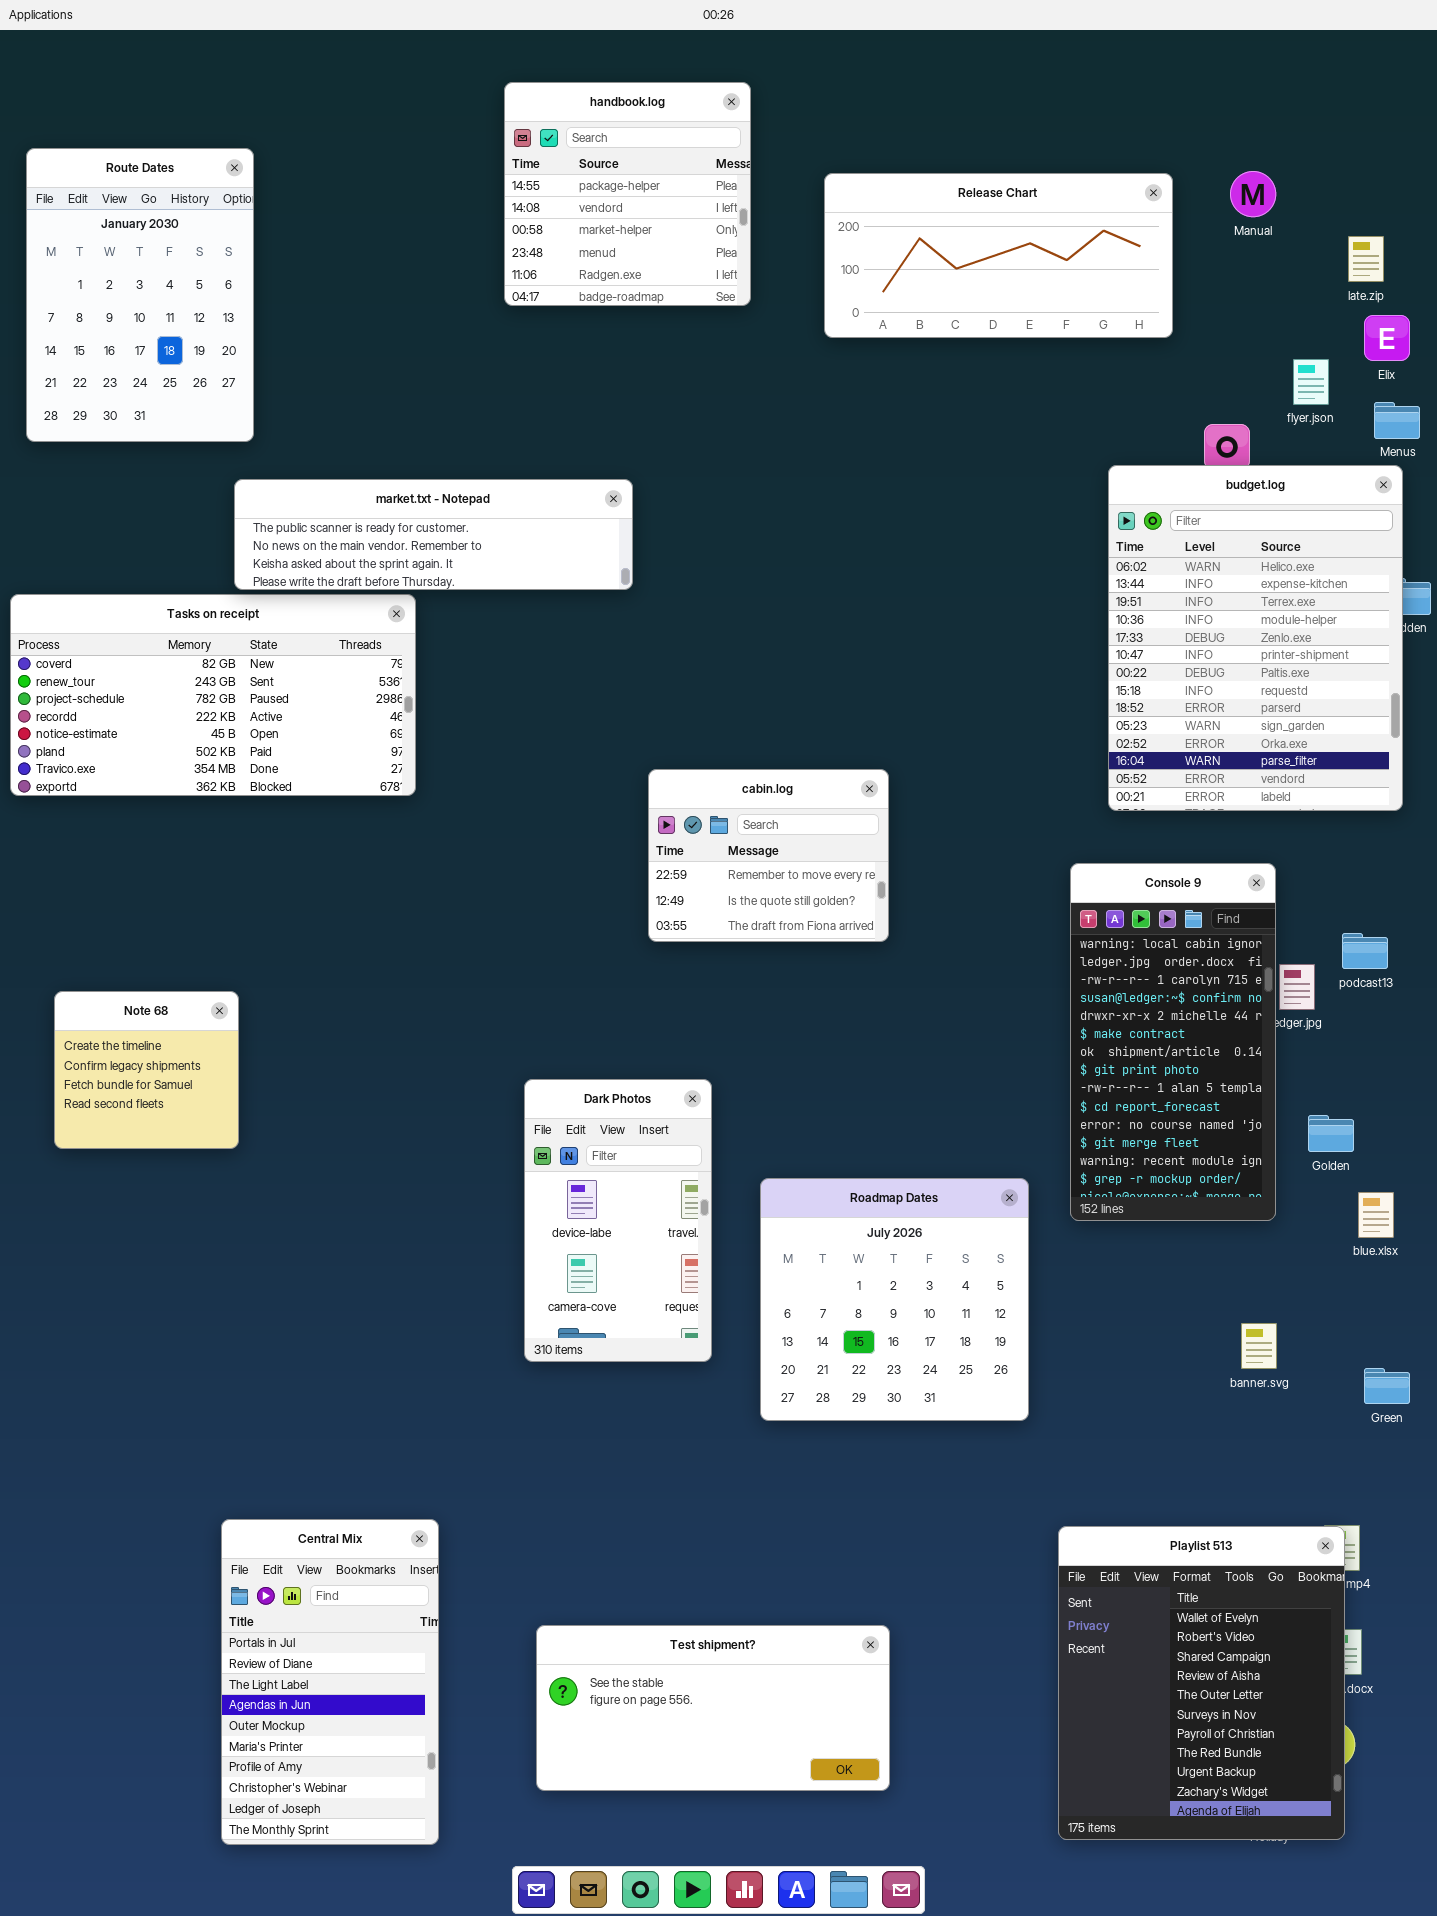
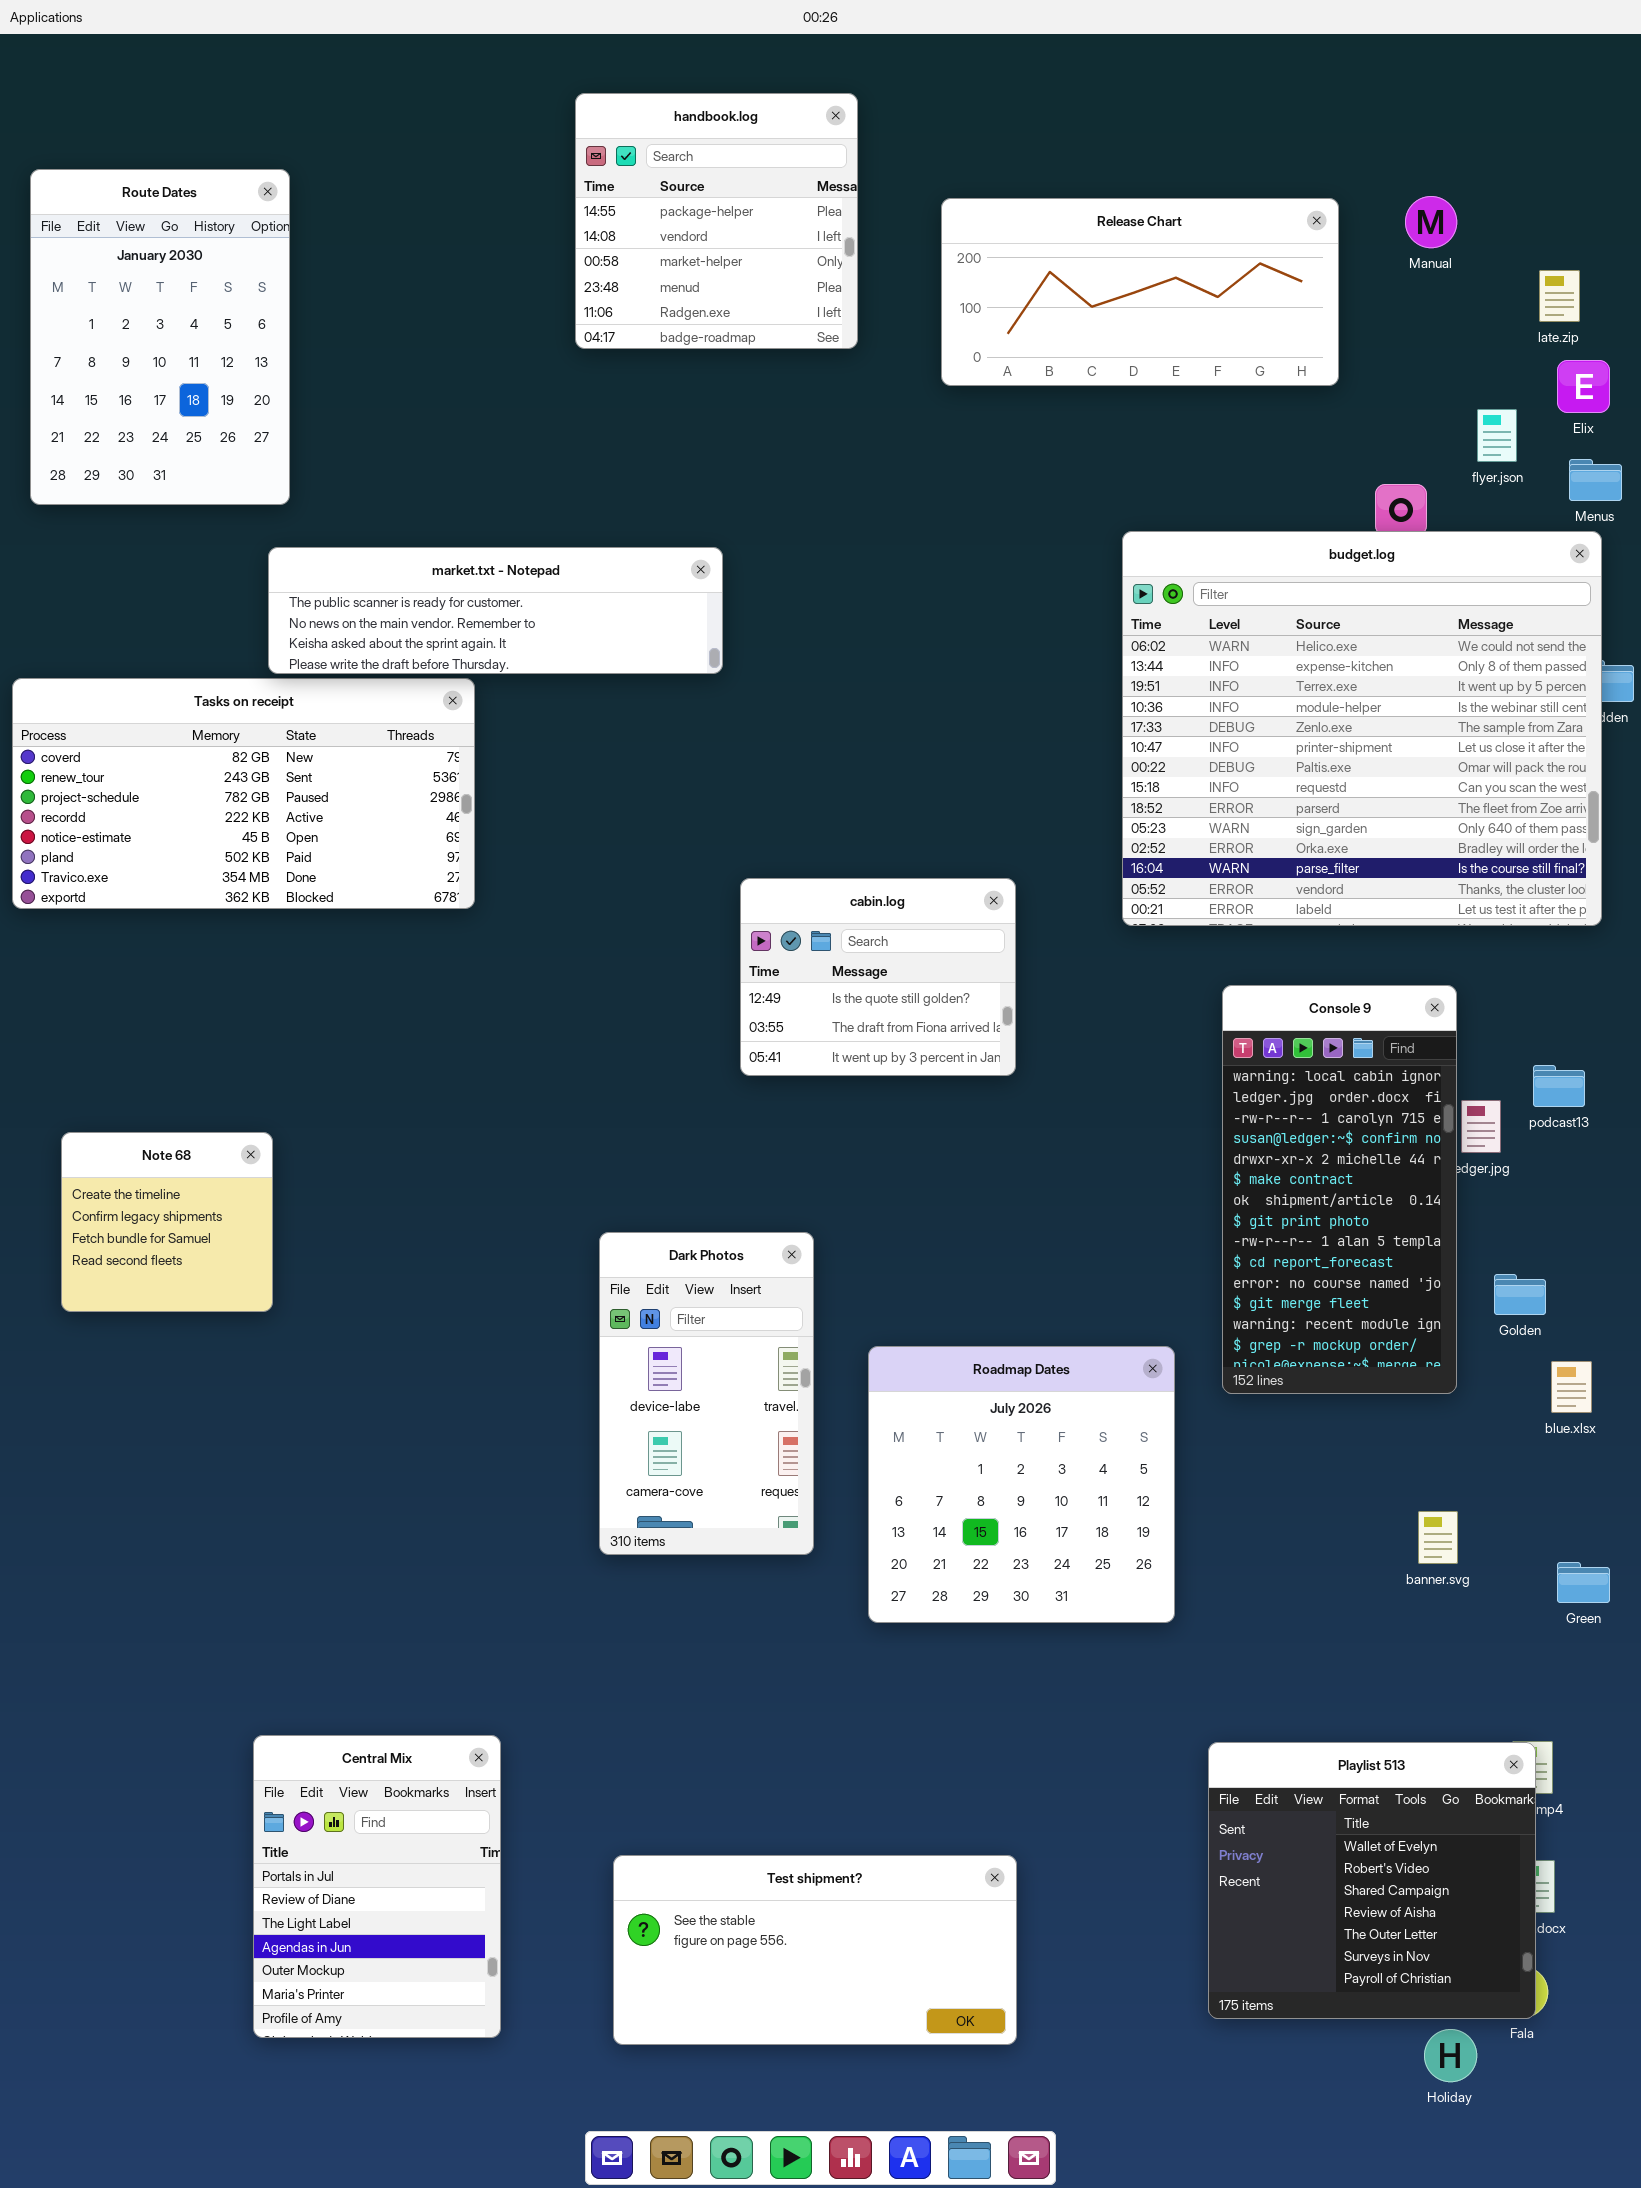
budget.log: [1108,465,1403,811] -> [1122,531,1602,926], resized
cabin.log: [648,769,889,942] -> [740,878,1016,1076], scrolled down 1 row
Central Mix: [221,1519,439,1845] -> [253,1735,501,2038], resized
Playlist 513: [1058,1526,1345,1840] -> [1208,1742,1536,2019], resized

